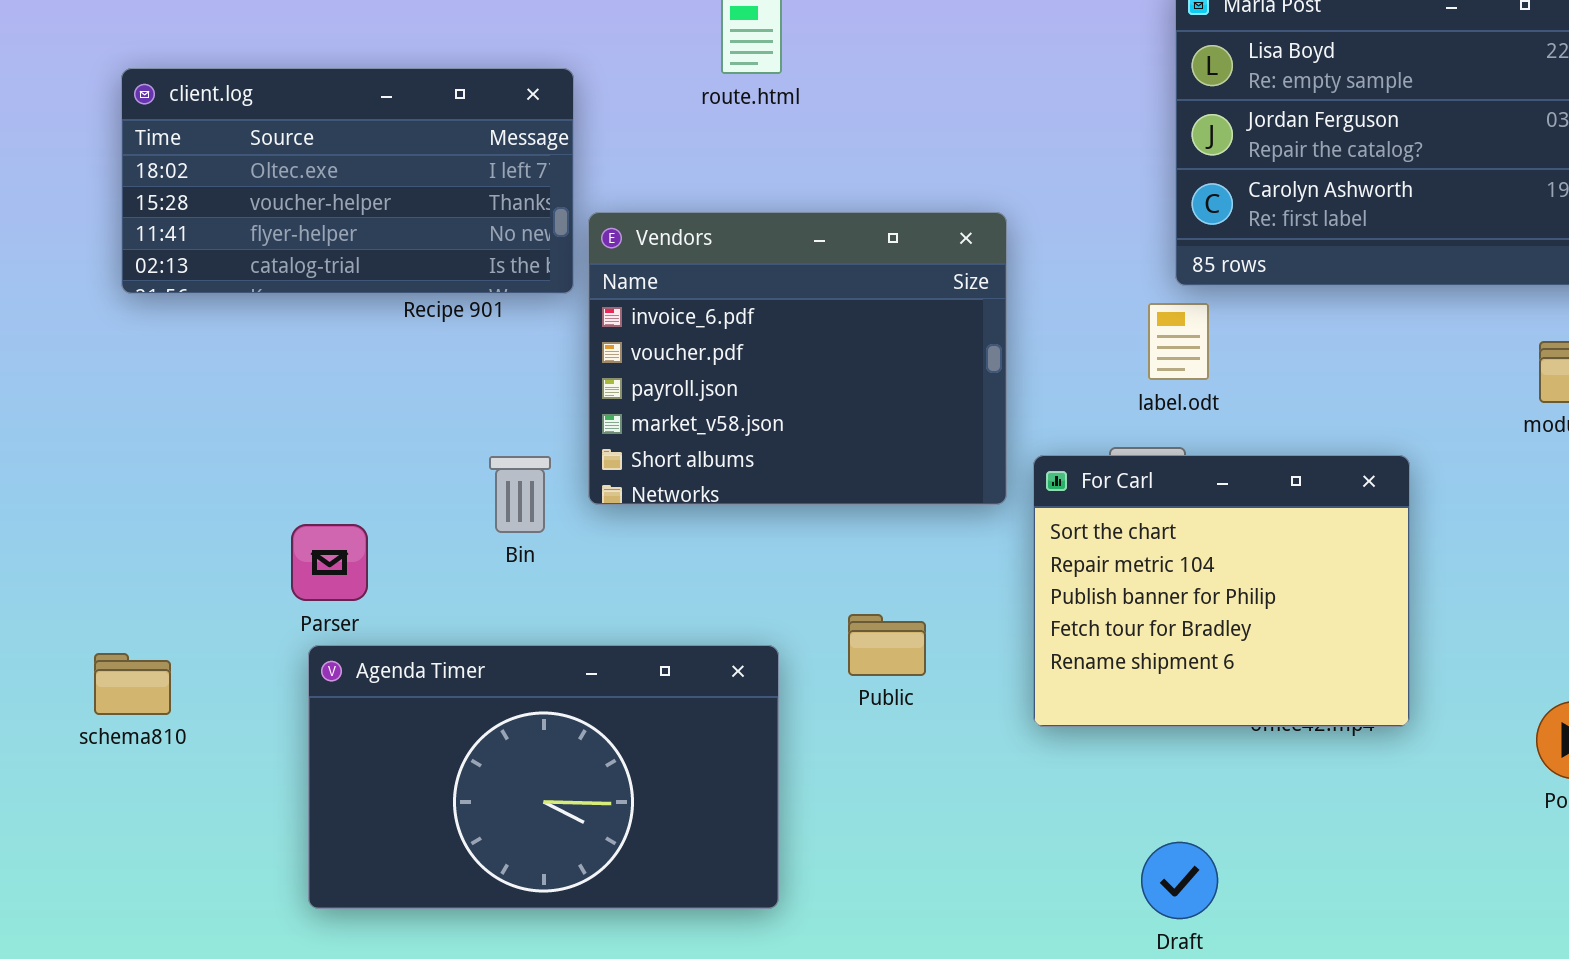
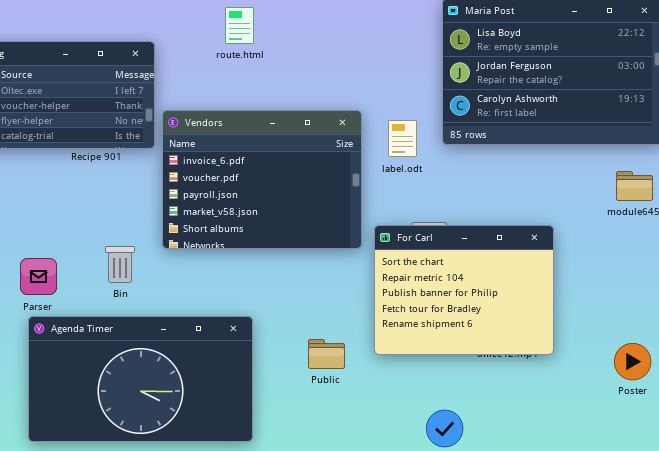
label.odt: [1148,303,1209,380] -> [388,120,417,157], moved
Bin: [489,456,551,533] -> [105,246,135,283], moved
Public: [848,614,926,676] -> [308,339,345,369], moved

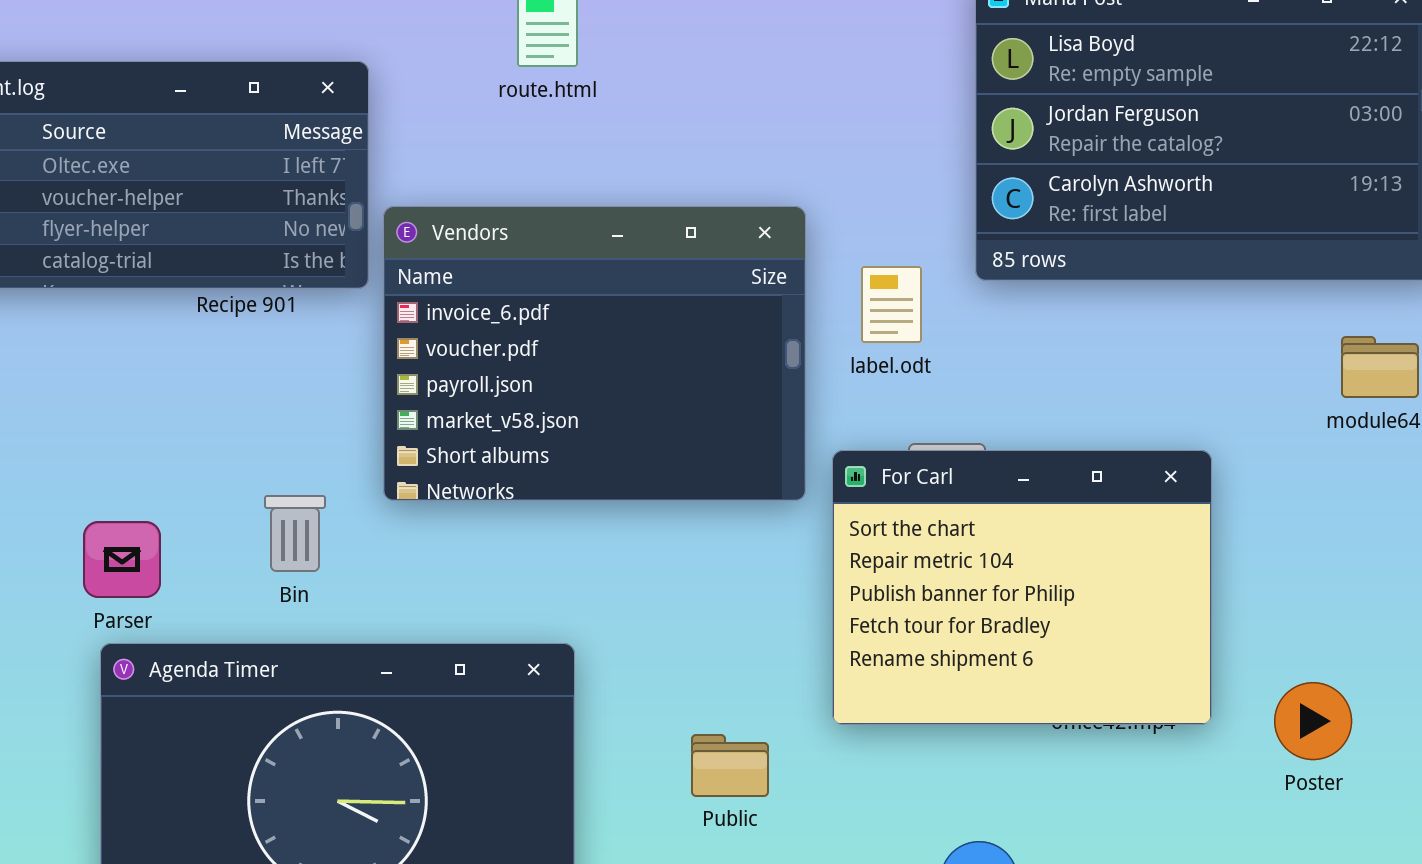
label.odt: [388,120,417,157] -> [861,266,922,343], moved
Public: [308,339,345,369] -> [691,734,769,797], moved
Poster: [614,343,651,380] -> [1274,682,1352,760], moved

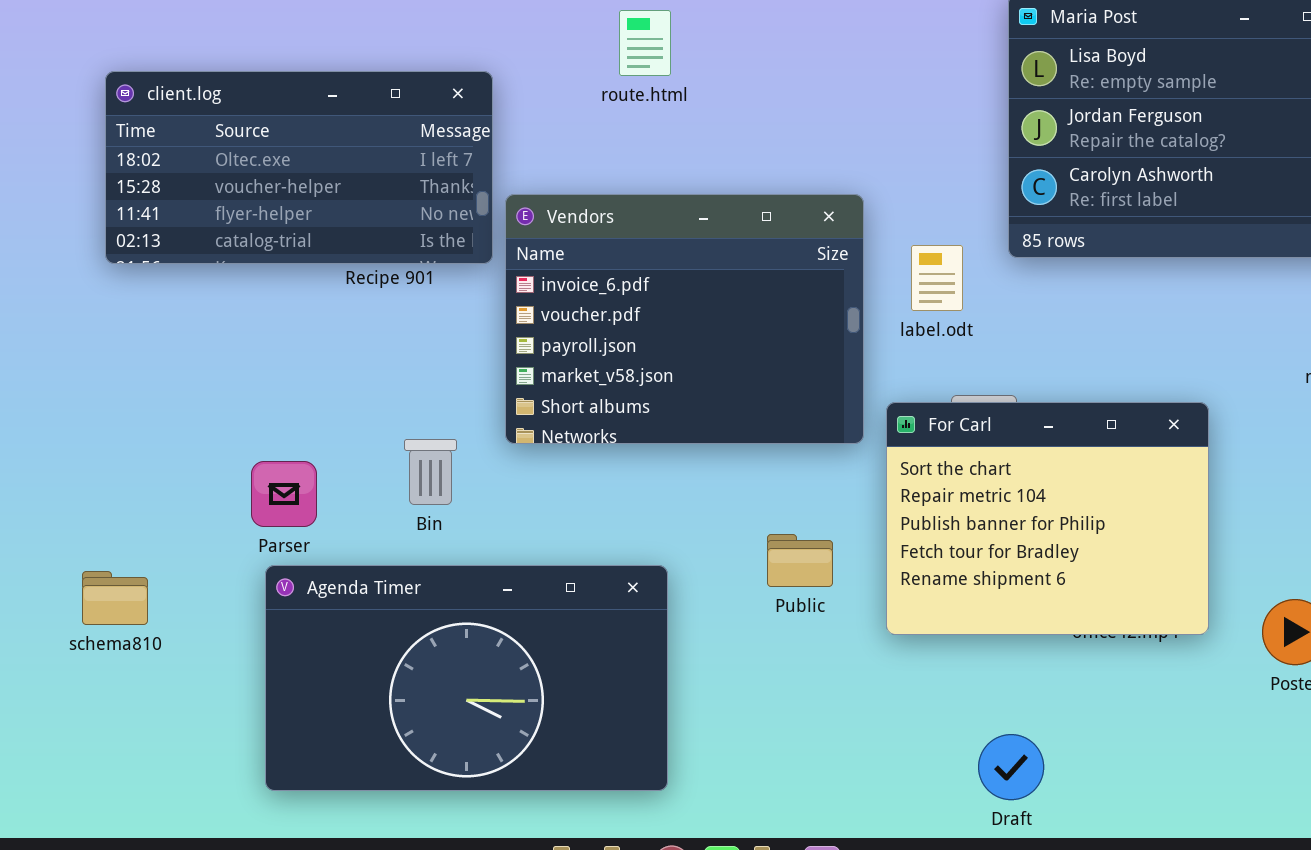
Public: [691,734,769,797] -> [767,534,833,587], moved

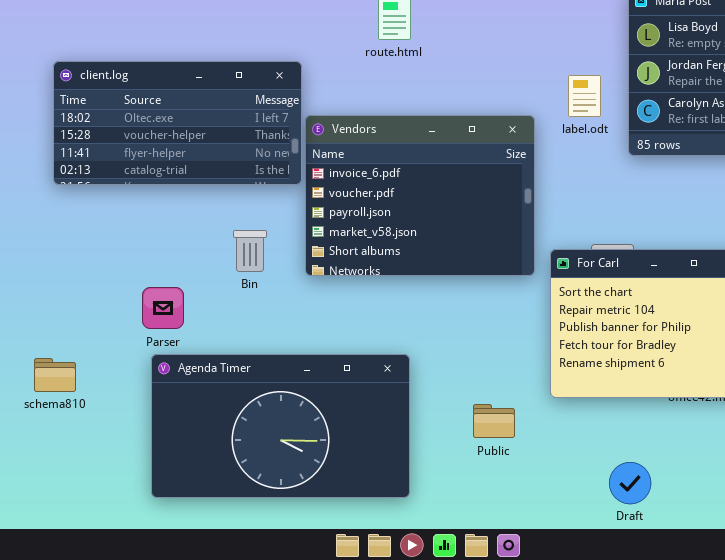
client.log: [105,71,493,264] -> [53,61,302,185], moved
label.odt: [911,245,963,311] -> [568,75,601,117], moved
Bin: [404,439,457,505] -> [233,230,267,272], moved
Public: [767,534,833,587] -> [473,404,515,438], moved

